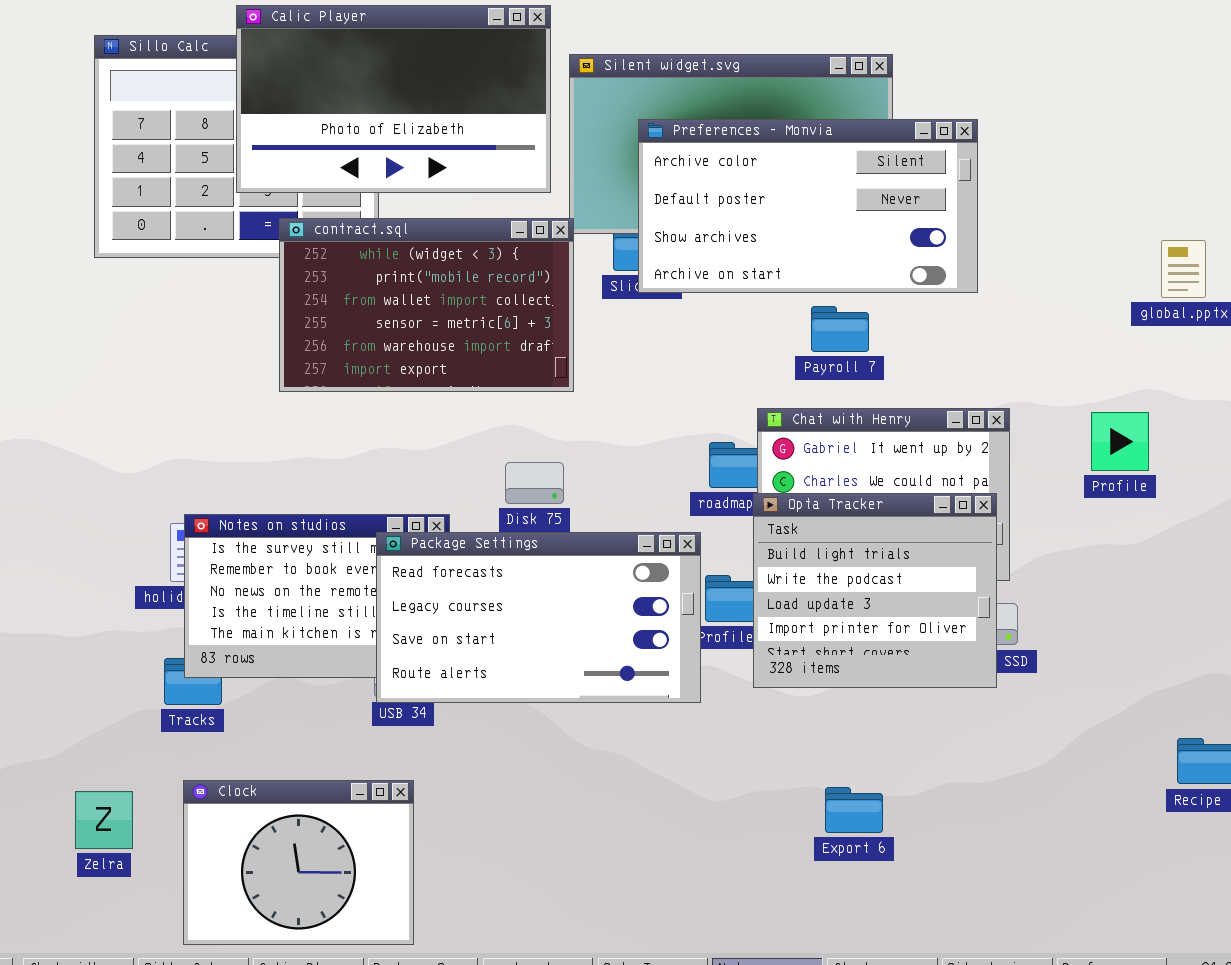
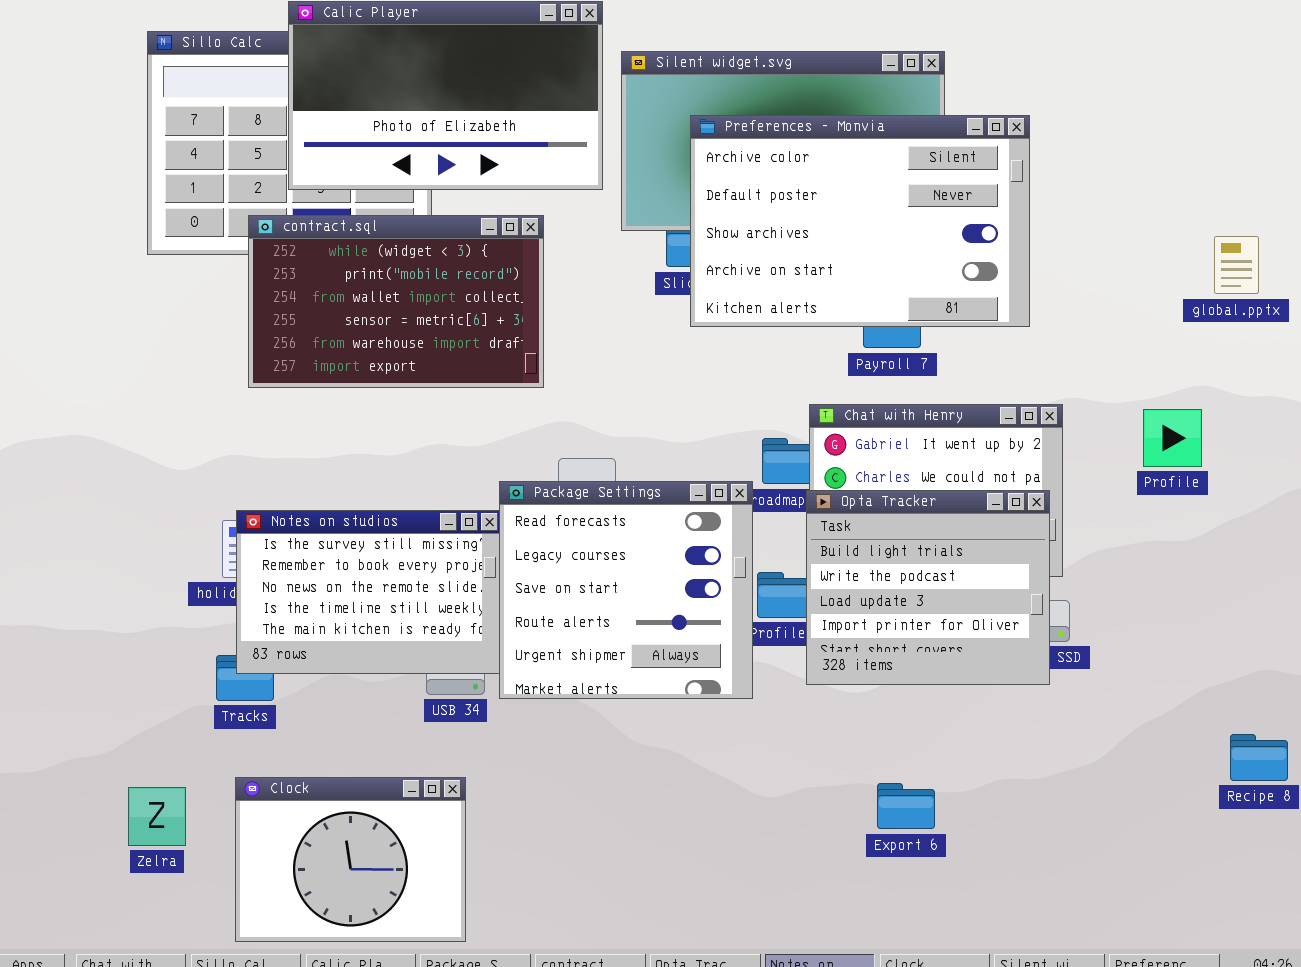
Preferences - Monvia: [638,119,978,293] -> [690,115,1030,327], resized
contract.sql: [279,218,574,392] -> [248,215,544,388], moved
Package Settings: [376,532,701,703] -> [499,481,753,699], resized

